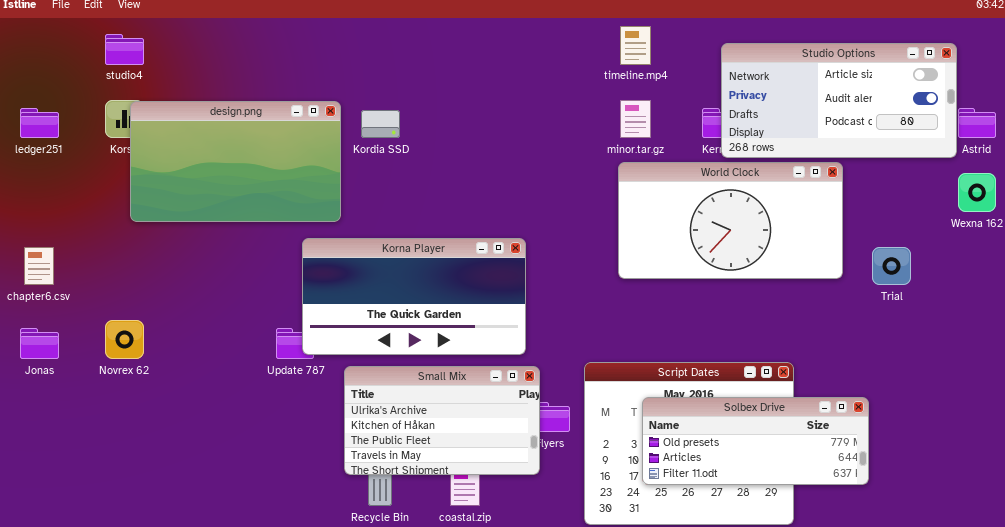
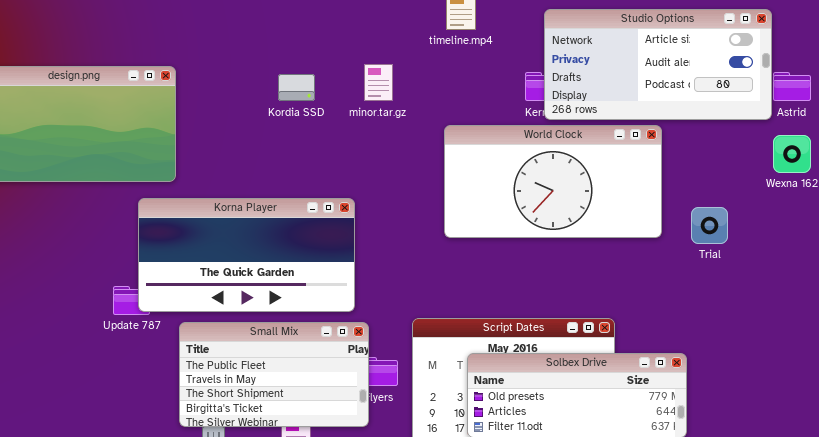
minor.tar.gz: [620,100,651,138] -> [364,64,393,101], moved
Kordia SSD: [361,110,400,138] -> [278,74,315,101], moved
Small Mix: [344,366,540,475] -> [179,322,369,427], scrolled down 2 rows

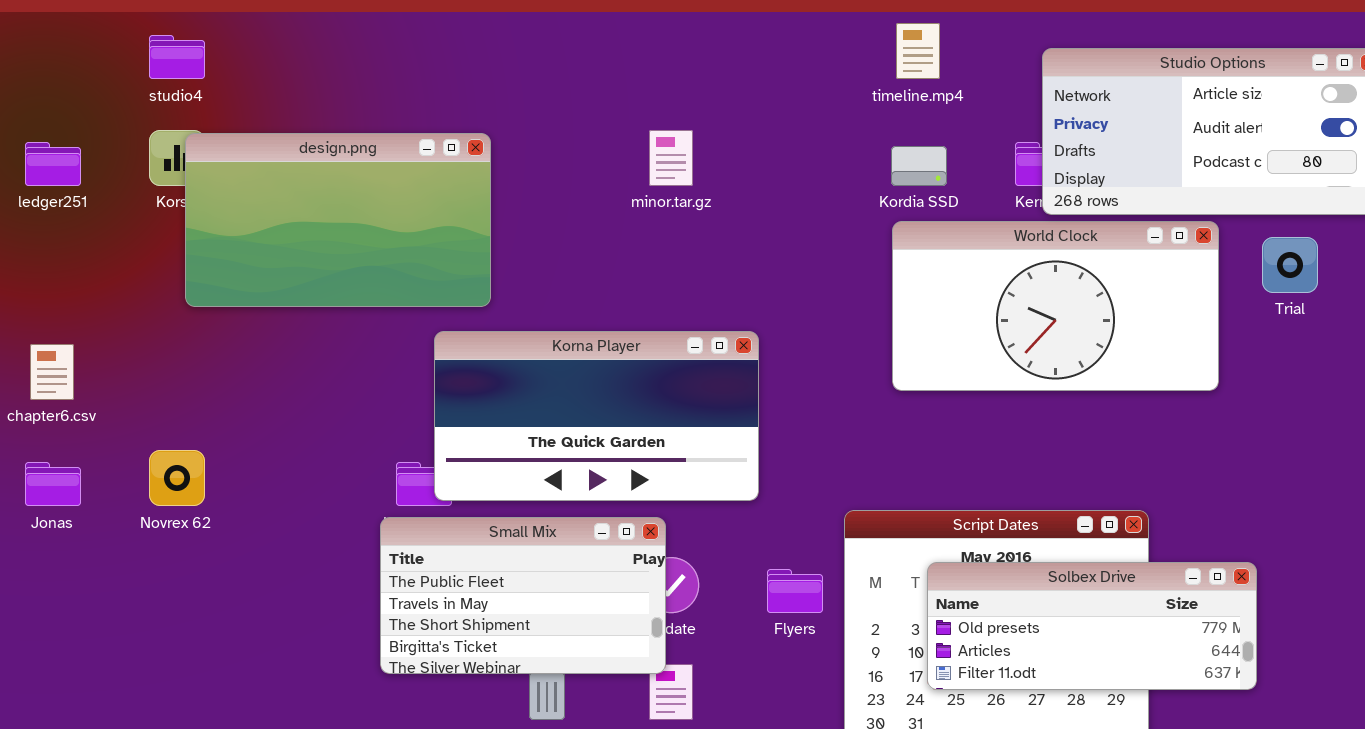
minor.tar.gz: [364,64,393,101] -> [649,130,693,186], moved
Kordia SSD: [278,74,315,101] -> [891,146,947,186], moved
Trial: [691,207,728,244] -> [1262,237,1318,293], moved
Small Mix: [179,322,369,427] -> [380,517,666,674], moved

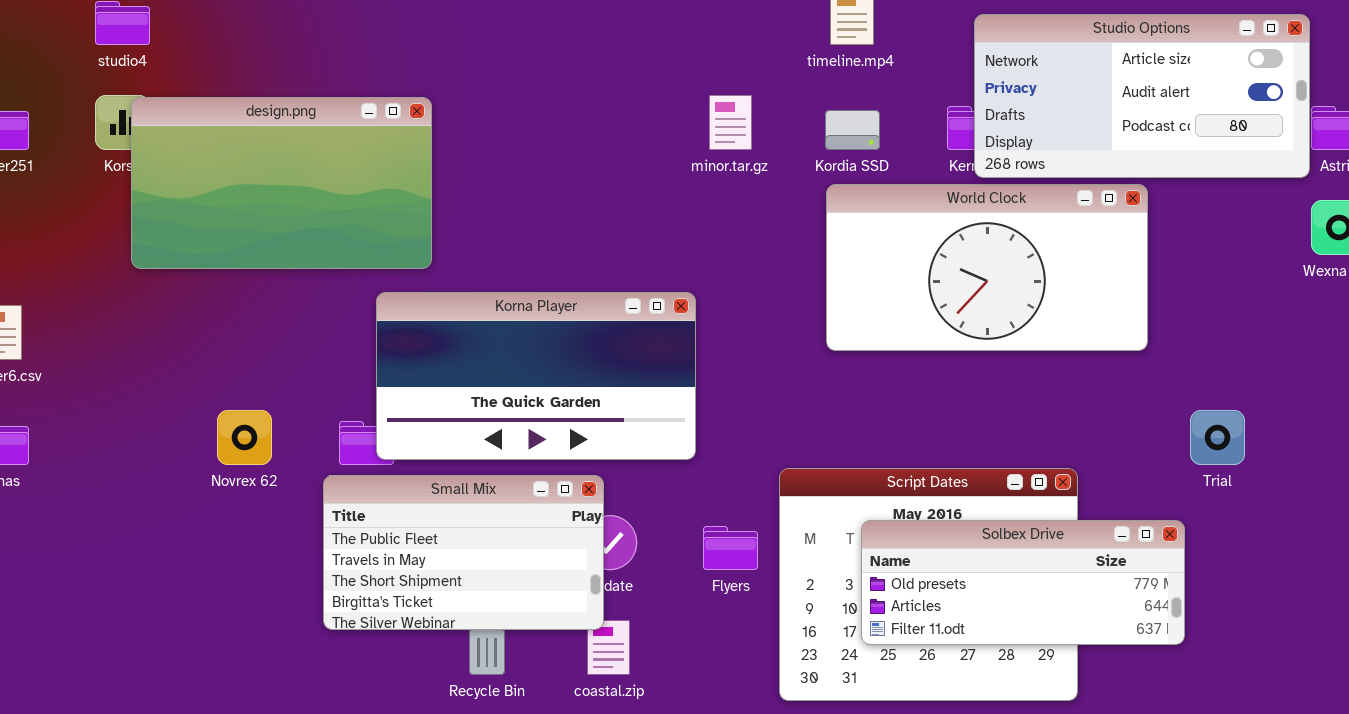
minor.tar.gz: [649,130,693,186] -> [709,95,752,150], moved
Trial: [1262,237,1318,293] -> [1190,410,1245,465], moved
Novrex 62: [149,450,205,506] -> [217,410,272,465], moved

